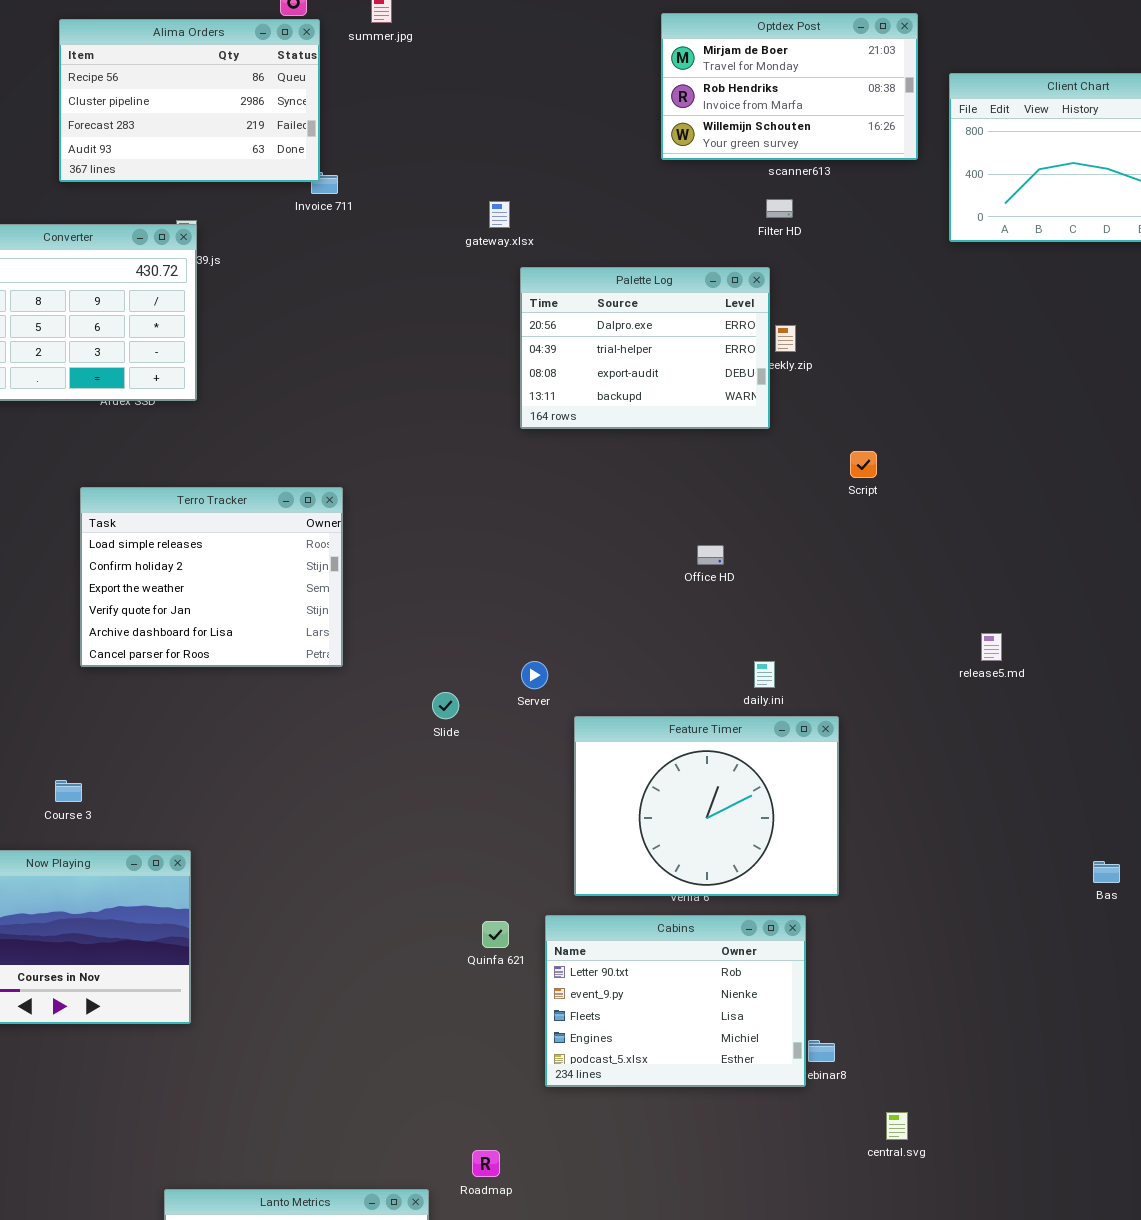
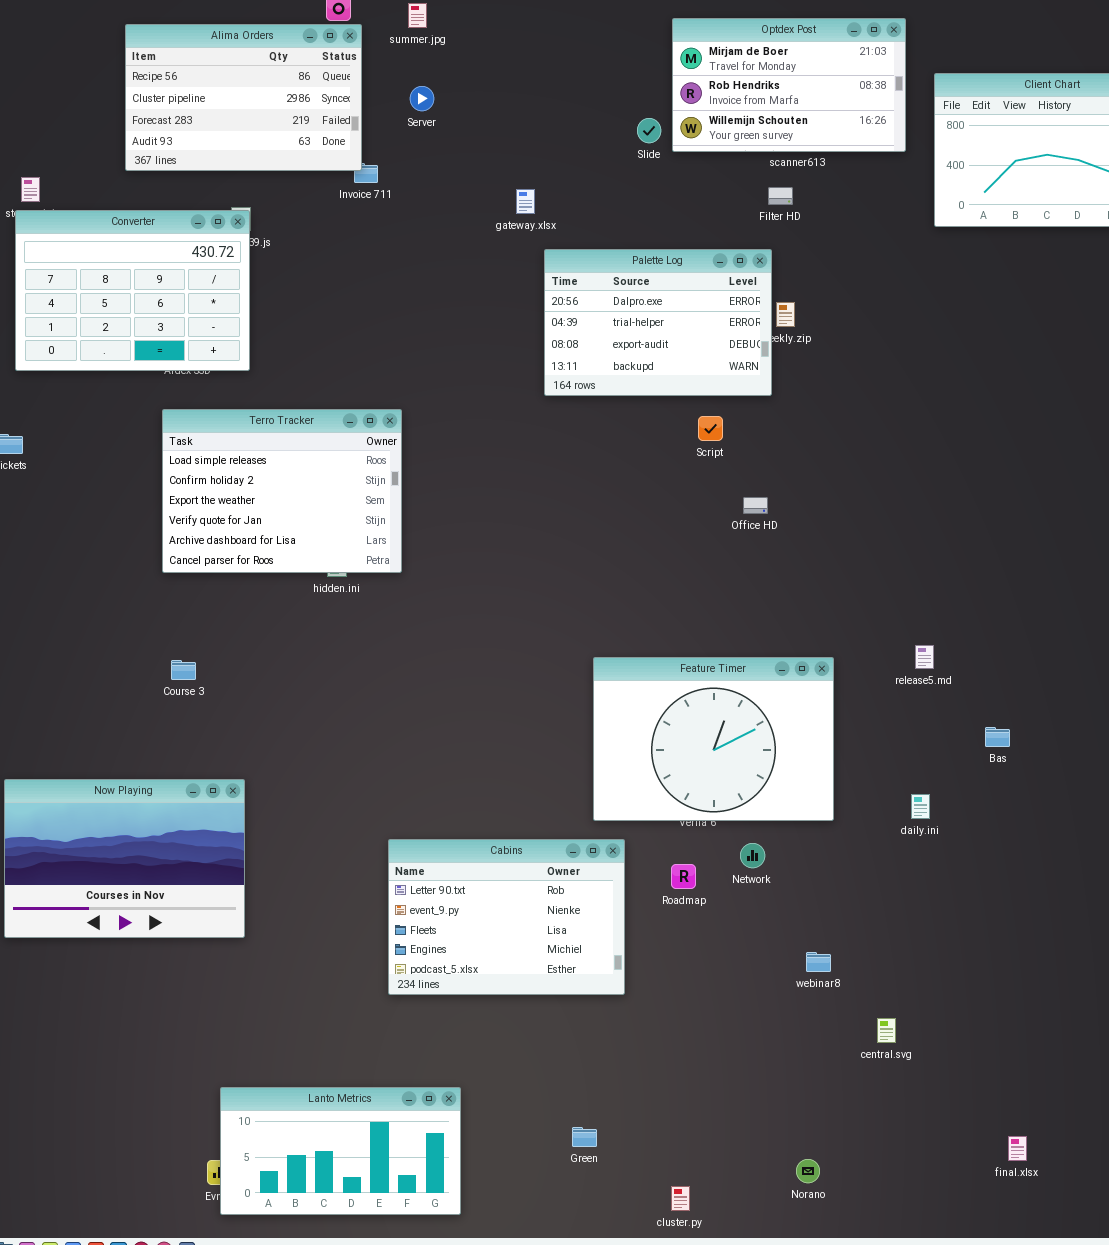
Script: [850,451,877,478] -> [698,416,723,441], moved
Terro Tracker: [80,487,343,667] -> [162,409,402,573], moved
Office HD: [697,545,724,565] -> [743,497,768,514], moved
release5.md: [981,633,1002,661] -> [915,645,934,669], moved
daily.ini: [754,661,775,688] -> [911,794,930,819], moved
Server: [521,661,548,689] -> [410,86,434,111], moved
Slide: [432,692,459,719] -> [637,118,661,143], moved
Course 3: [55,780,82,802] -> [171,660,196,680], moved
Bas: [1093,861,1120,883] -> [985,727,1010,747], moved
Cabins: [545,915,806,1087] -> [388,839,625,995], moved
Roadmap: [472,1150,500,1177] -> [671,864,696,889], moved

